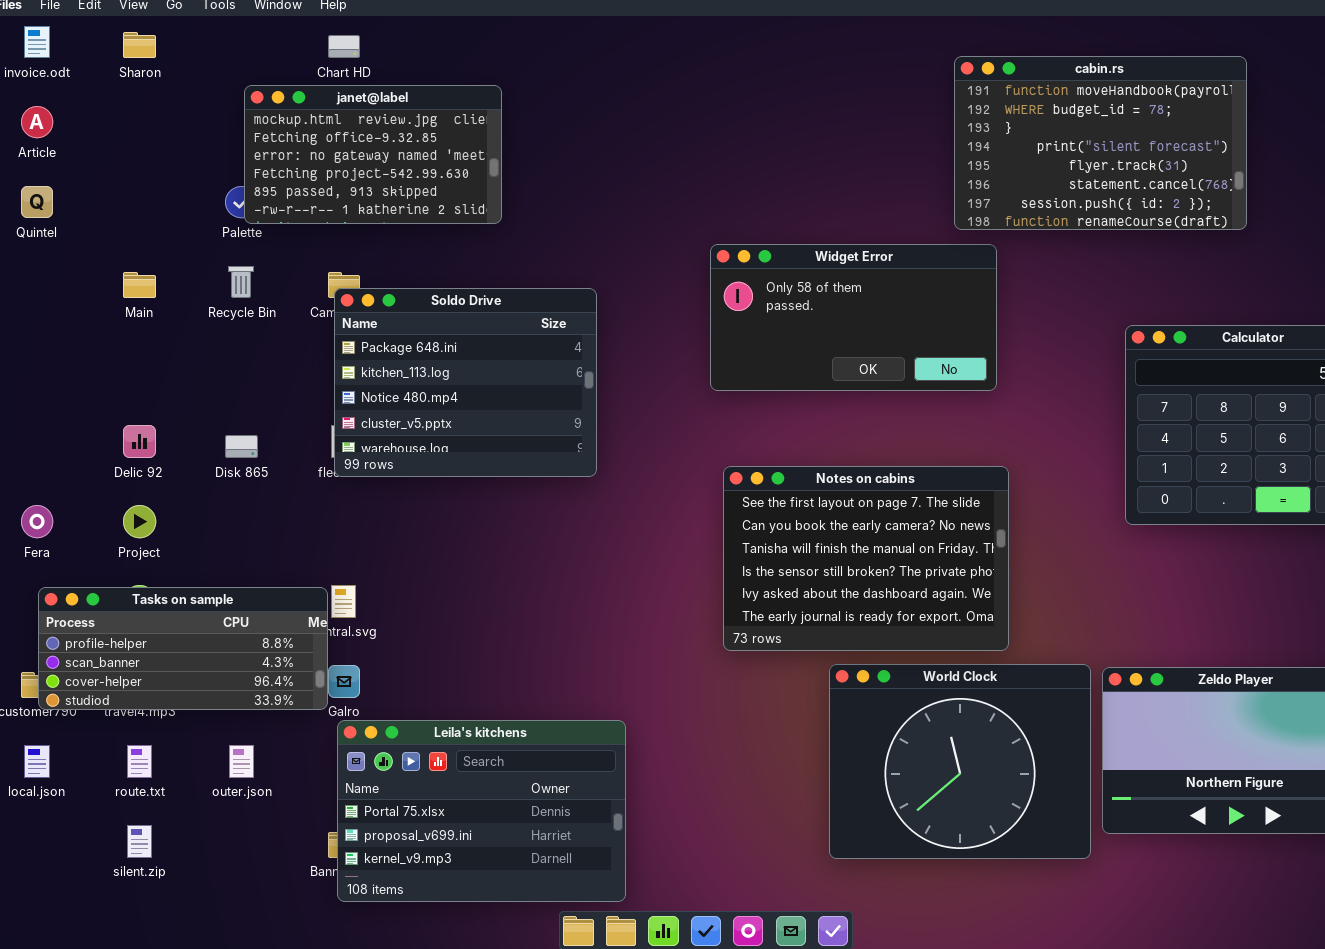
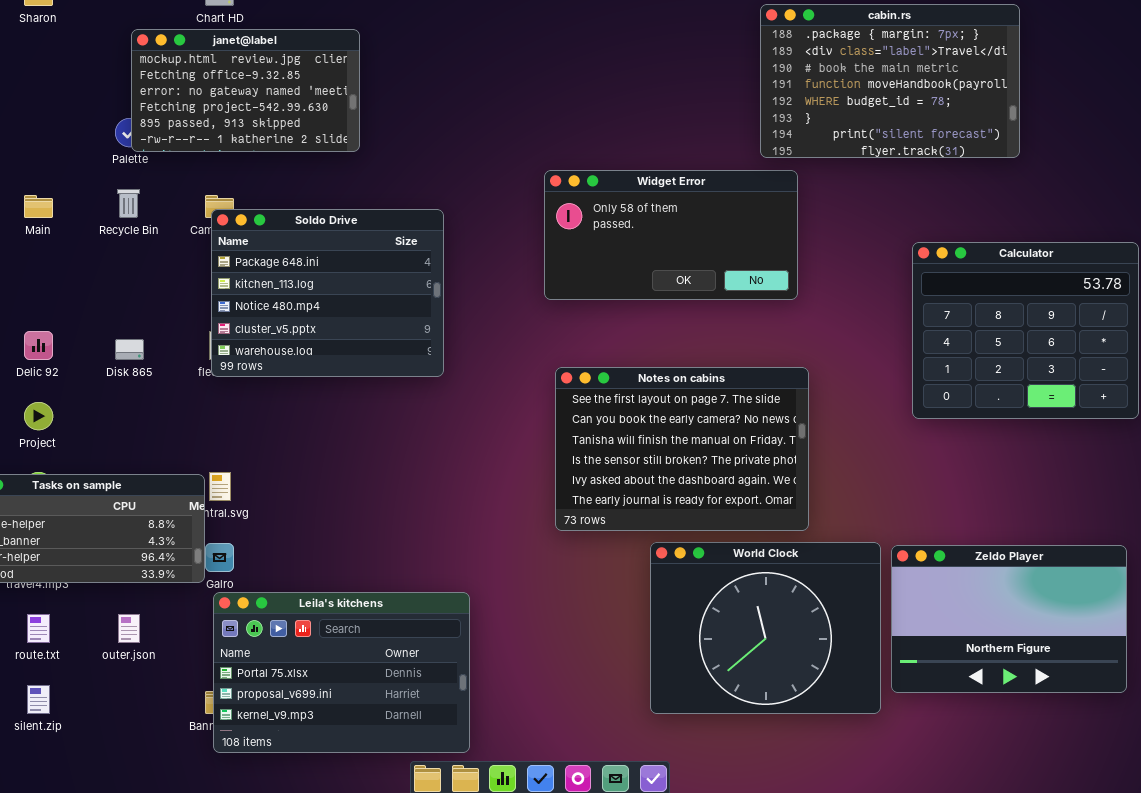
cabin.rs: [954,56,1247,230] -> [760,4,1020,158], scrolled up 3 rows

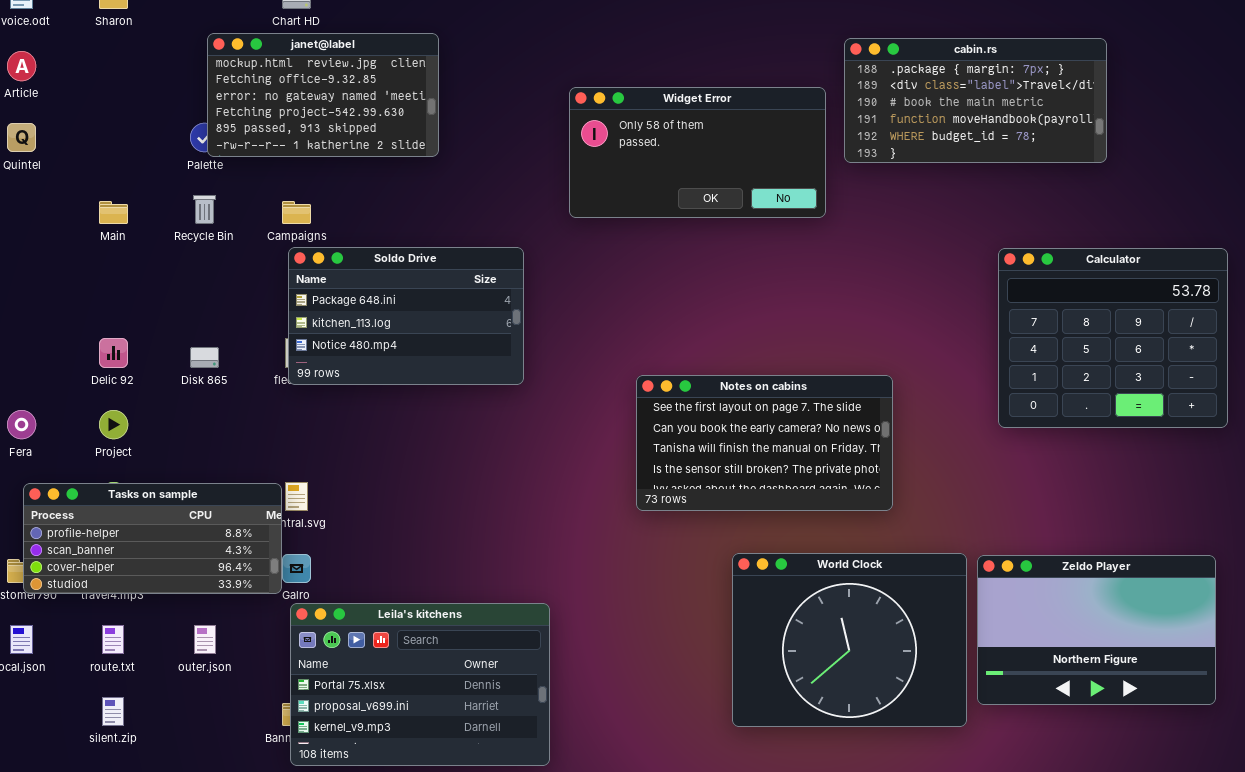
cabin.rs: [760,4,1020,158] -> [844,38,1107,163], resized
Widget Error: [544,170,798,300] -> [569,87,826,218], moved
Soldo Drive: [211,209,444,377] -> [288,247,524,385], resized
Notes on cabins: [555,367,809,531] -> [636,375,893,511], resized

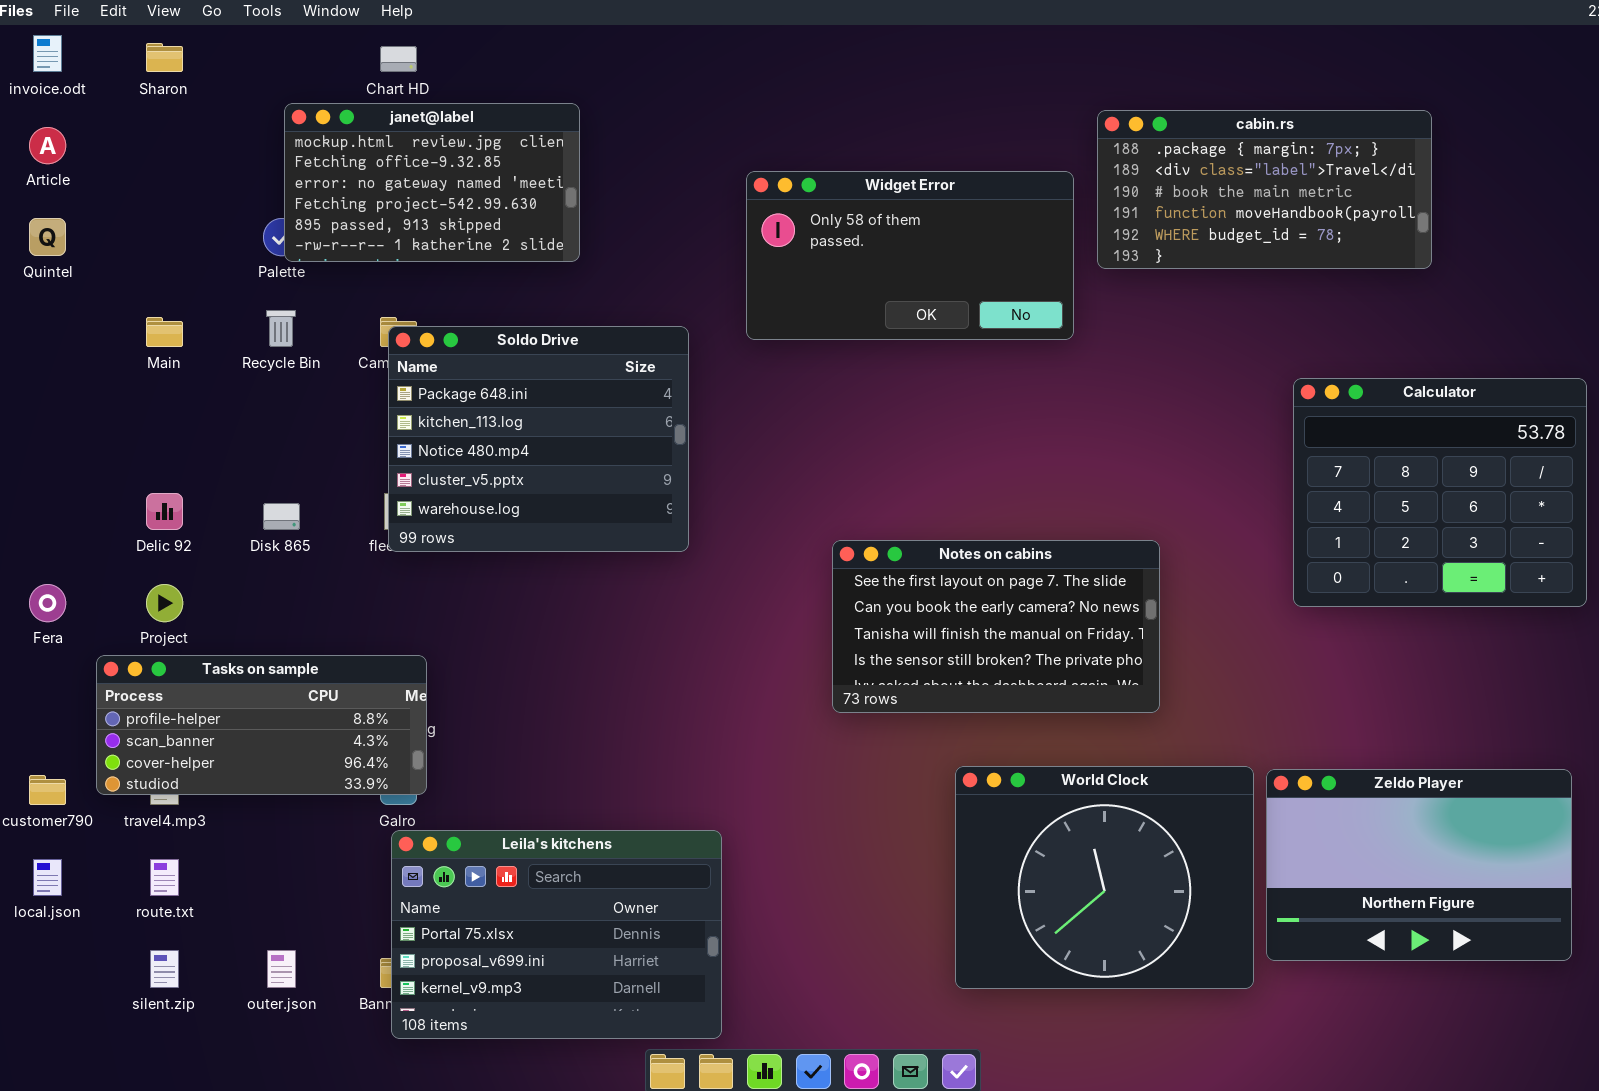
Soldo Drive: [288,247,524,385] -> [388,326,689,552], resized
Tasks on sample: [23,483,282,594] -> [96,655,427,795], moved
outer.json: [194,625,216,654] -> [267,950,296,988], moved

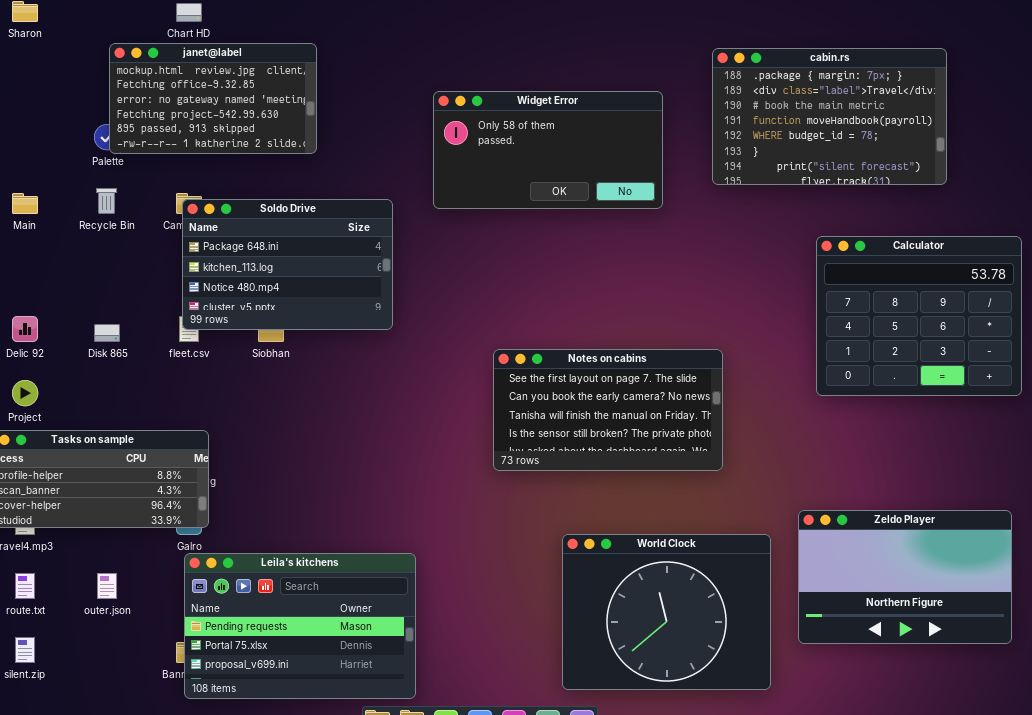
cabin.rs: [1097,110,1432,269] -> [712,48,947,185], moved, resized
Soldo Drive: [388,326,689,552] -> [182,199,393,330], resized
World Clock: [955,766,1254,989] -> [562,534,771,690], moved
Leila's kitchens: [391,830,722,1039] -> [184,553,416,699], scrolled up 1 row
outer.json: [267,950,296,988] -> [97,573,117,599], moved

